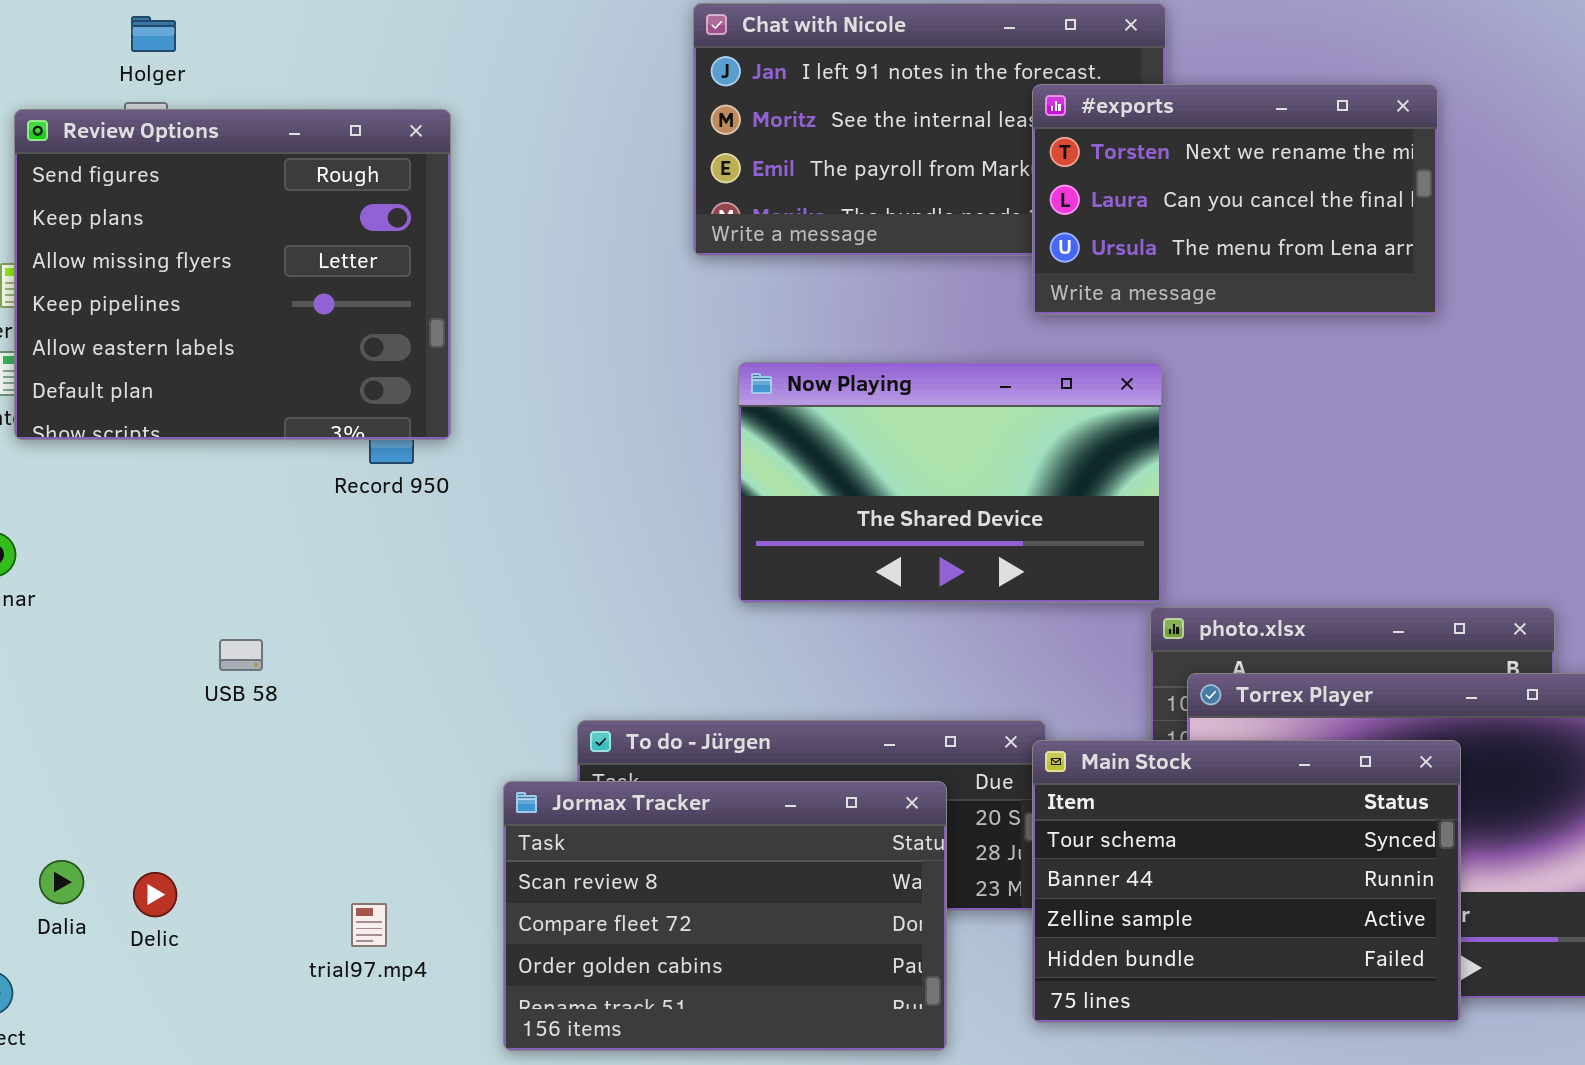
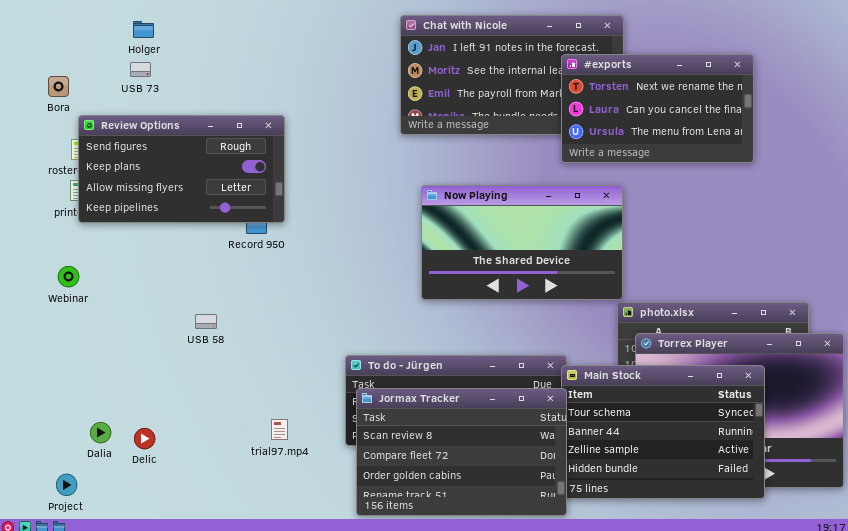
Review Options: [14,109,451,440] -> [78,115,285,223], resized
USB 58: [219,639,263,671] -> [195,314,217,329], moved
Jormax Tracker: [503,781,947,1051] -> [356,388,567,516], moved
trial97.mp4: [351,903,387,947] -> [271,419,288,440], moved

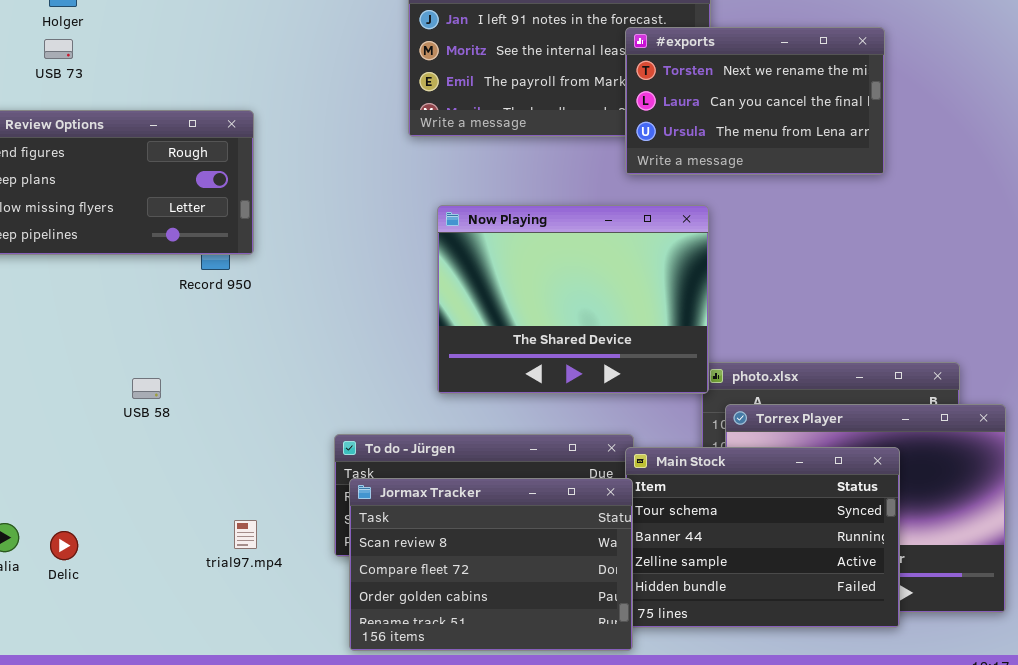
Now Playing: [421,185,623,300] -> [437,205,709,394], resized

